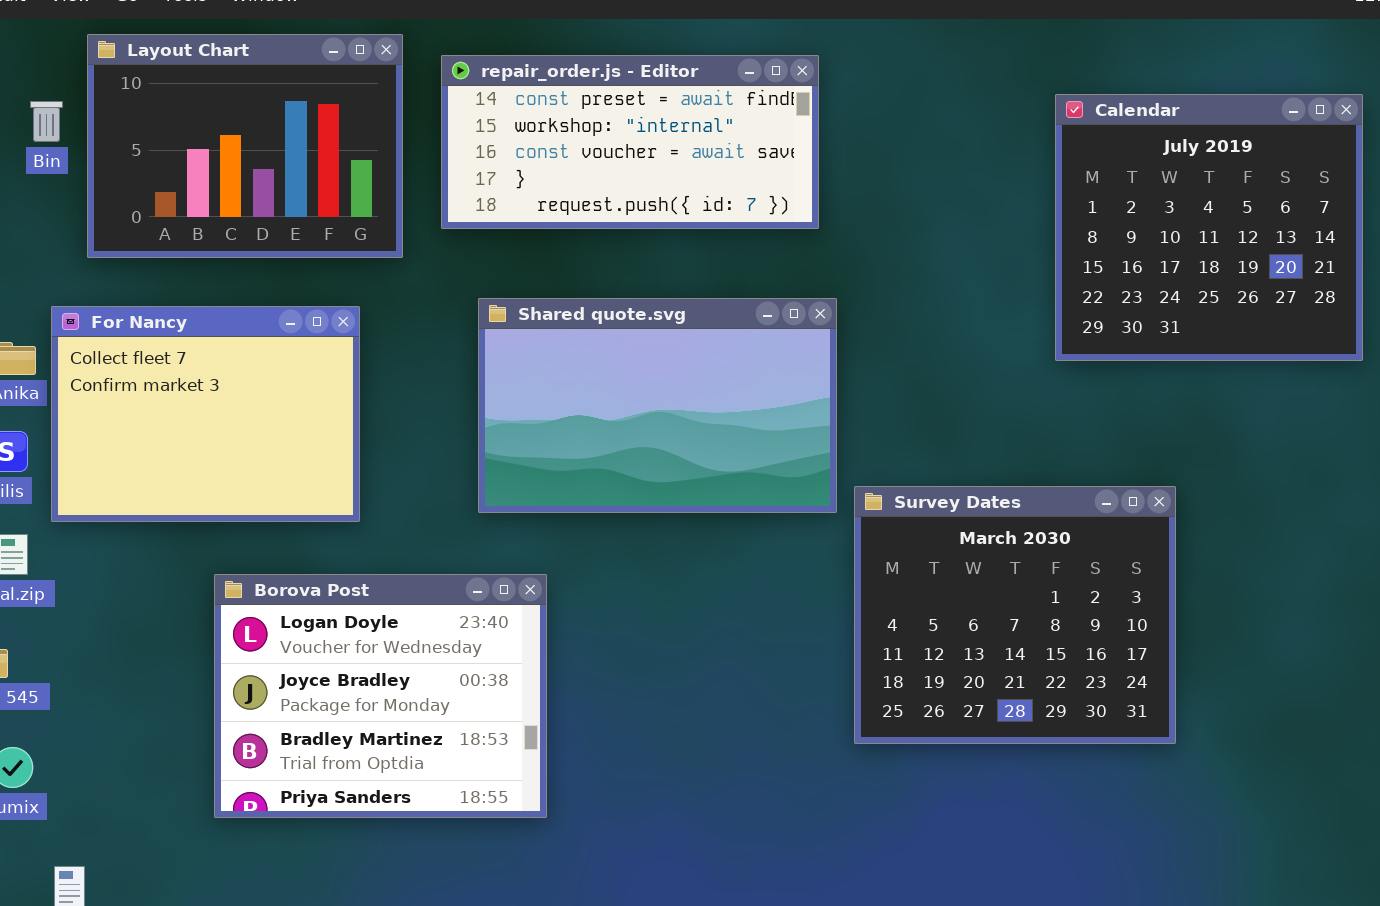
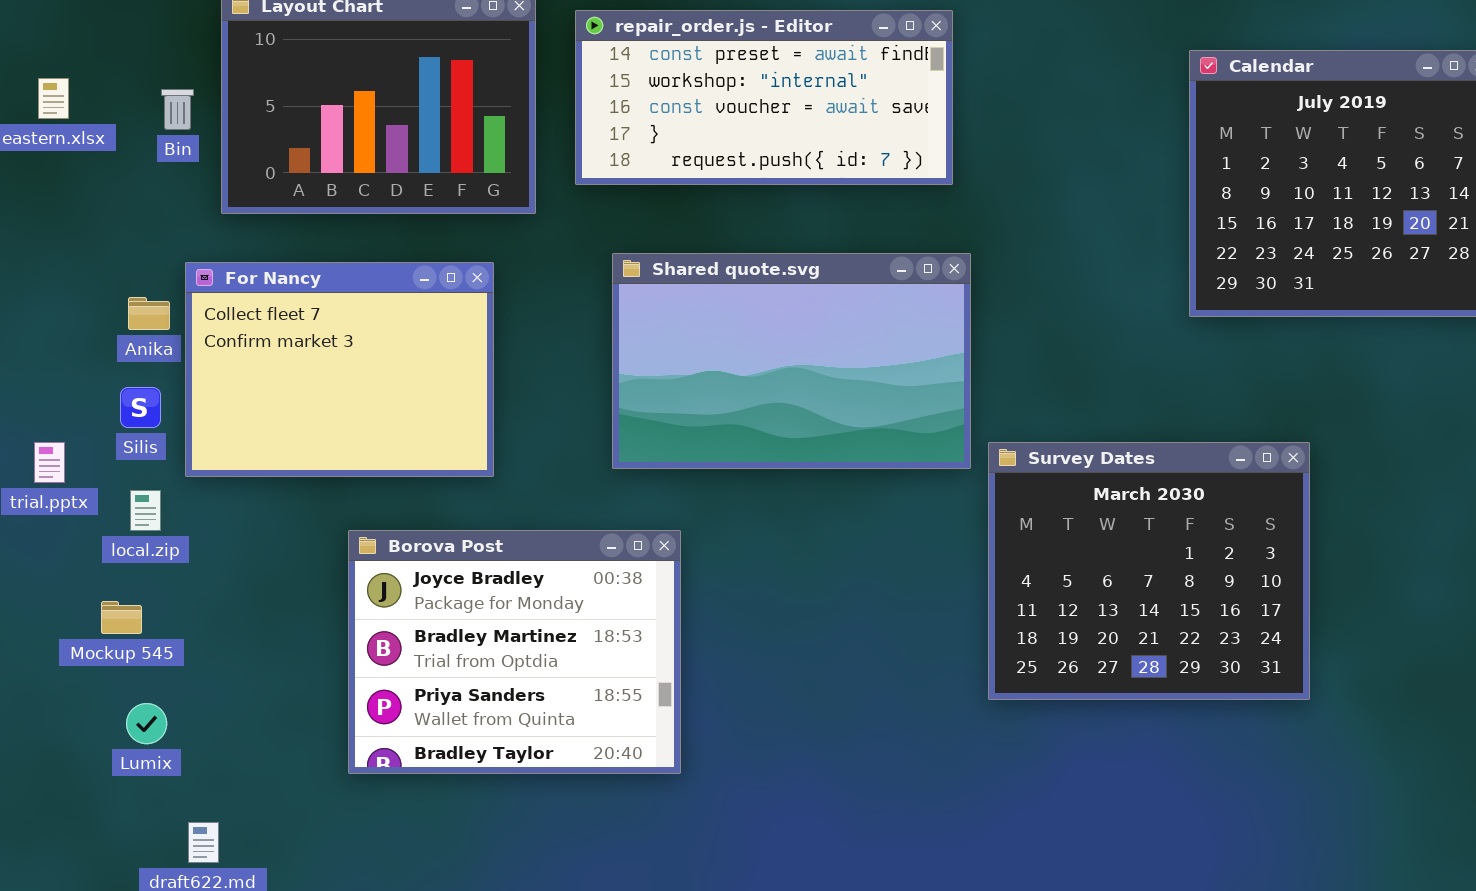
Bin: [30,101,63,142] -> [161,89,194,130], moved
Borova Post: [214,574,547,818] -> [348,530,681,774], scrolled down 1 row

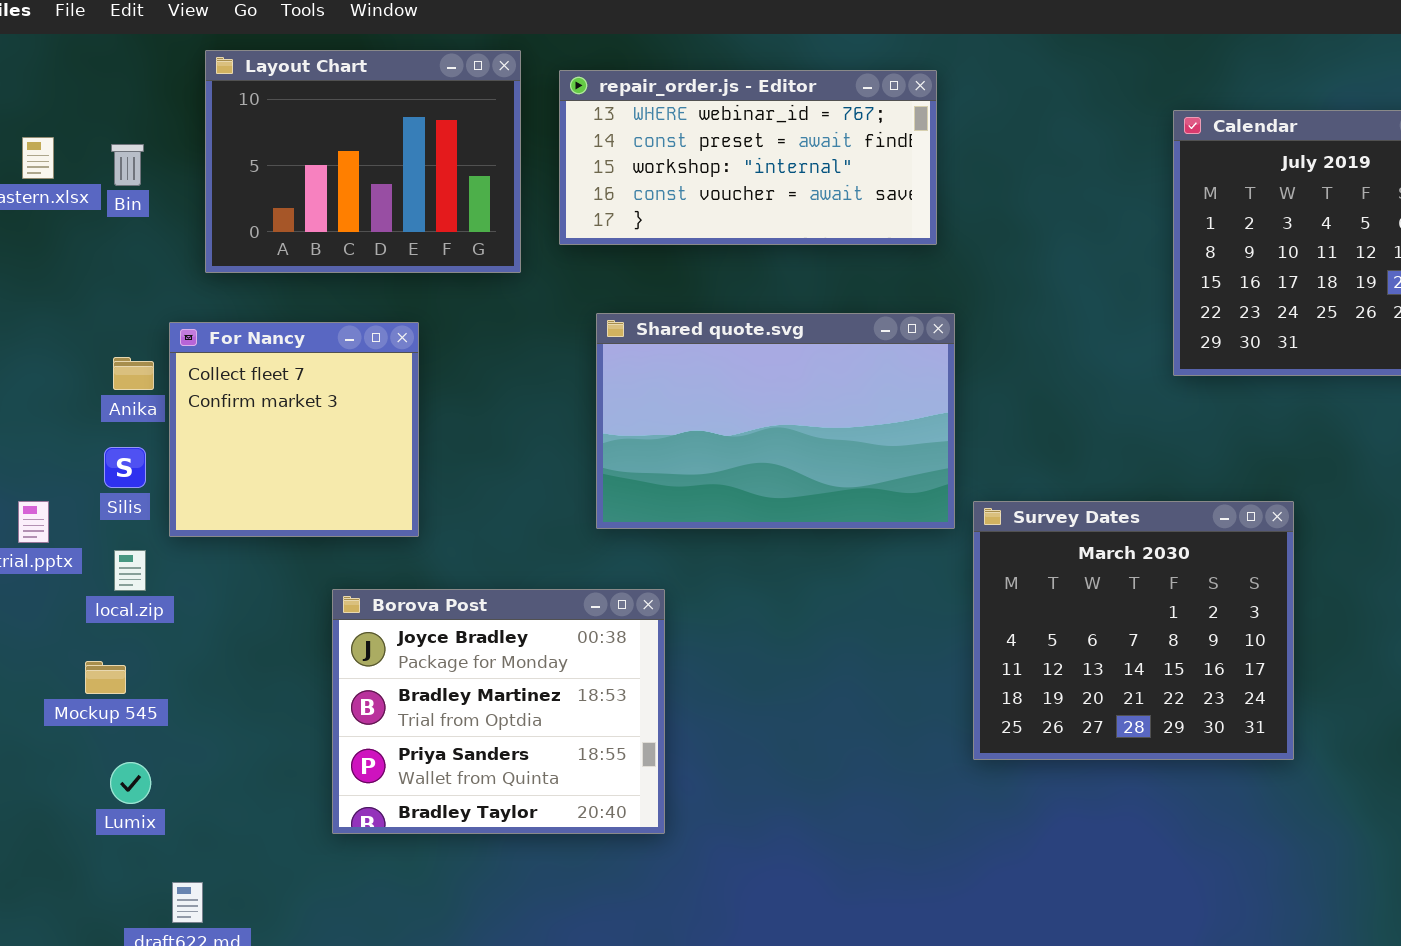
repair_order.js - Editor: [575,10,953,185] -> [559,70,937,245], scrolled up 1 row
Bin: [161,89,194,130] -> [111,144,144,186], moved
For Nancy: [185,262,494,477] -> [169,322,419,537], resized

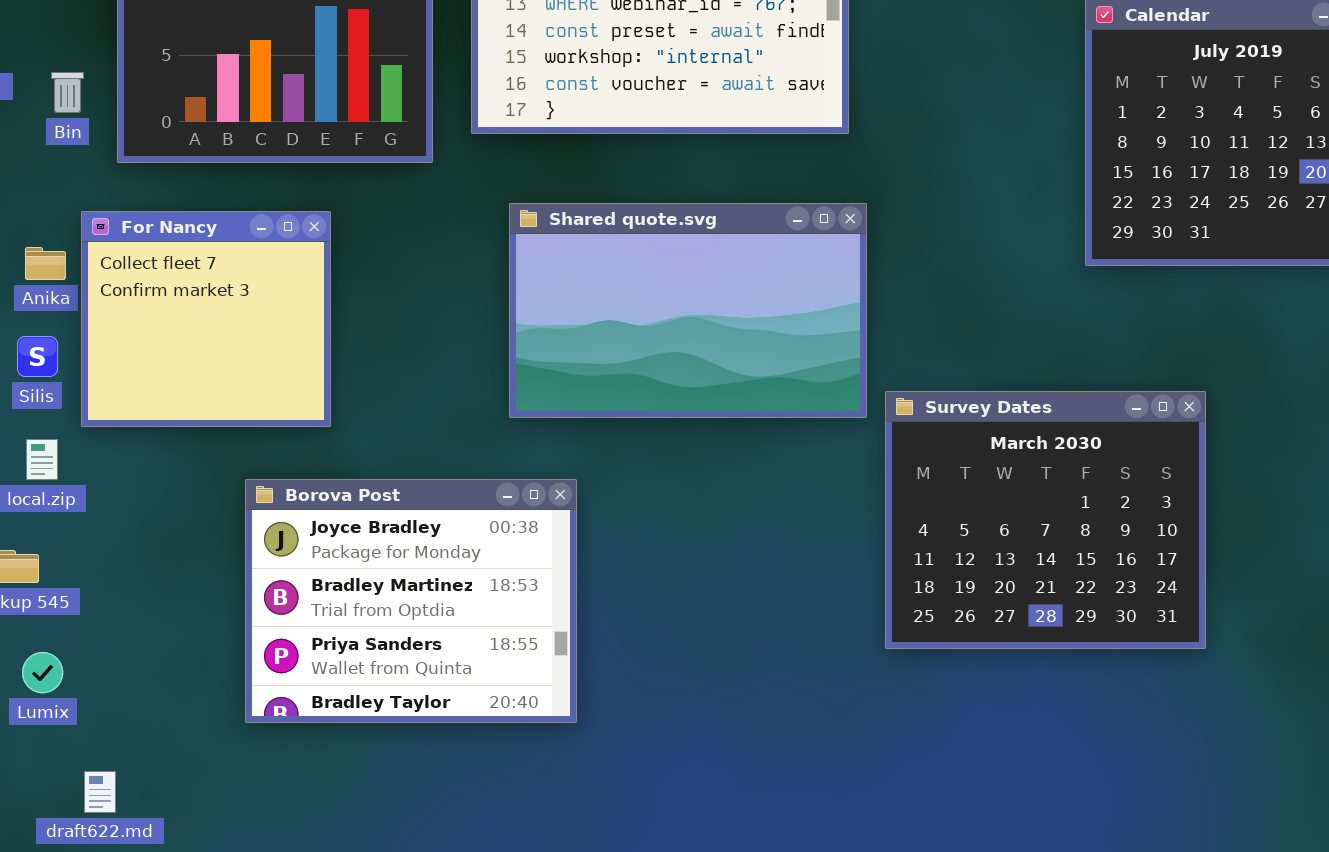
Bin: [111,144,144,186] -> [51,72,84,113], moved

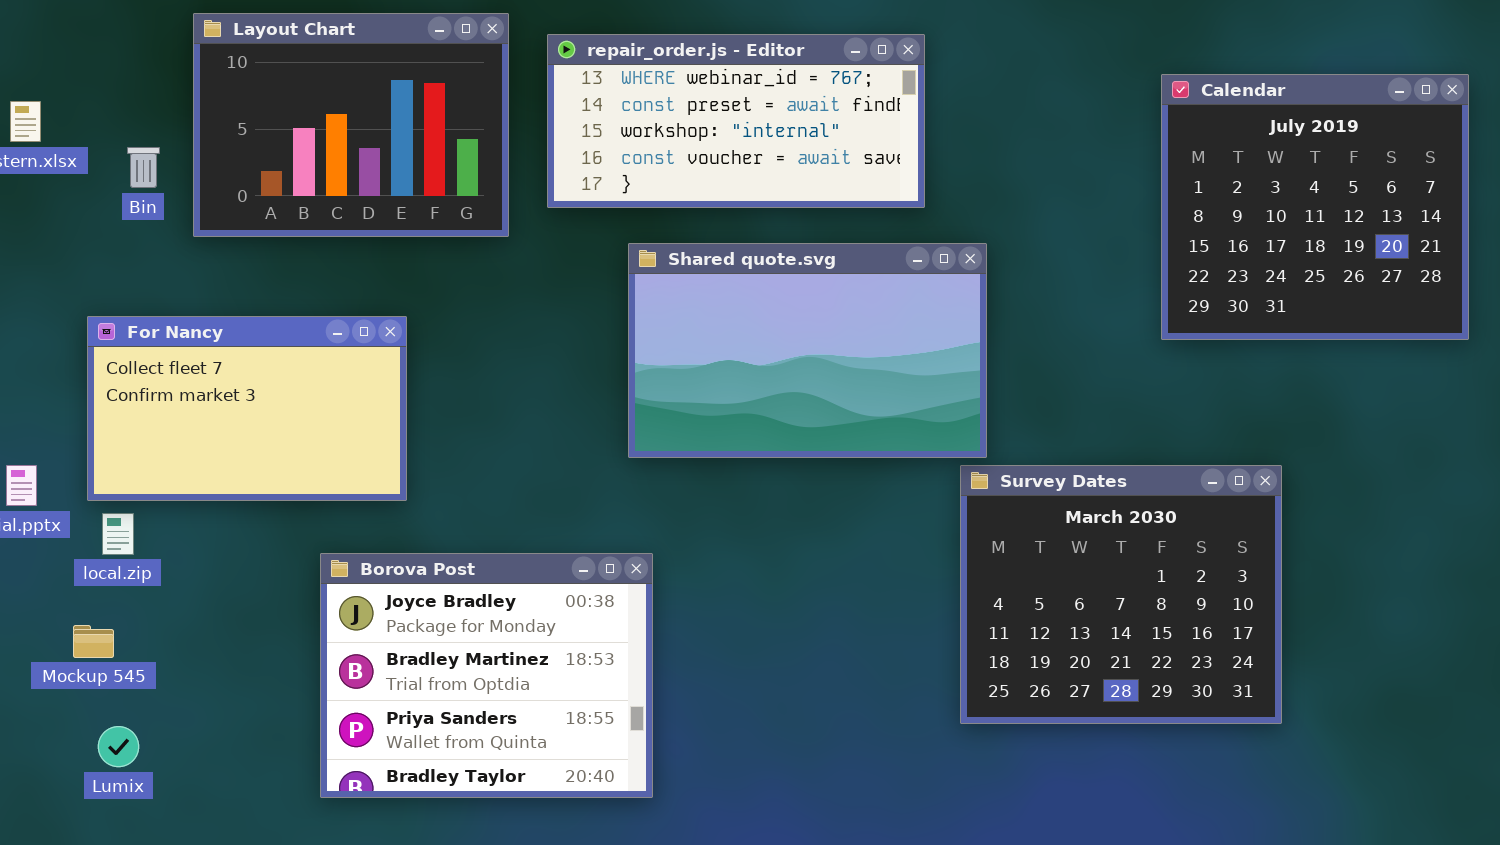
Shared quote.svg: [509,203,867,418] -> [628,243,987,458], moved
For Nancy: [81,211,331,427] -> [87,316,407,501], resized

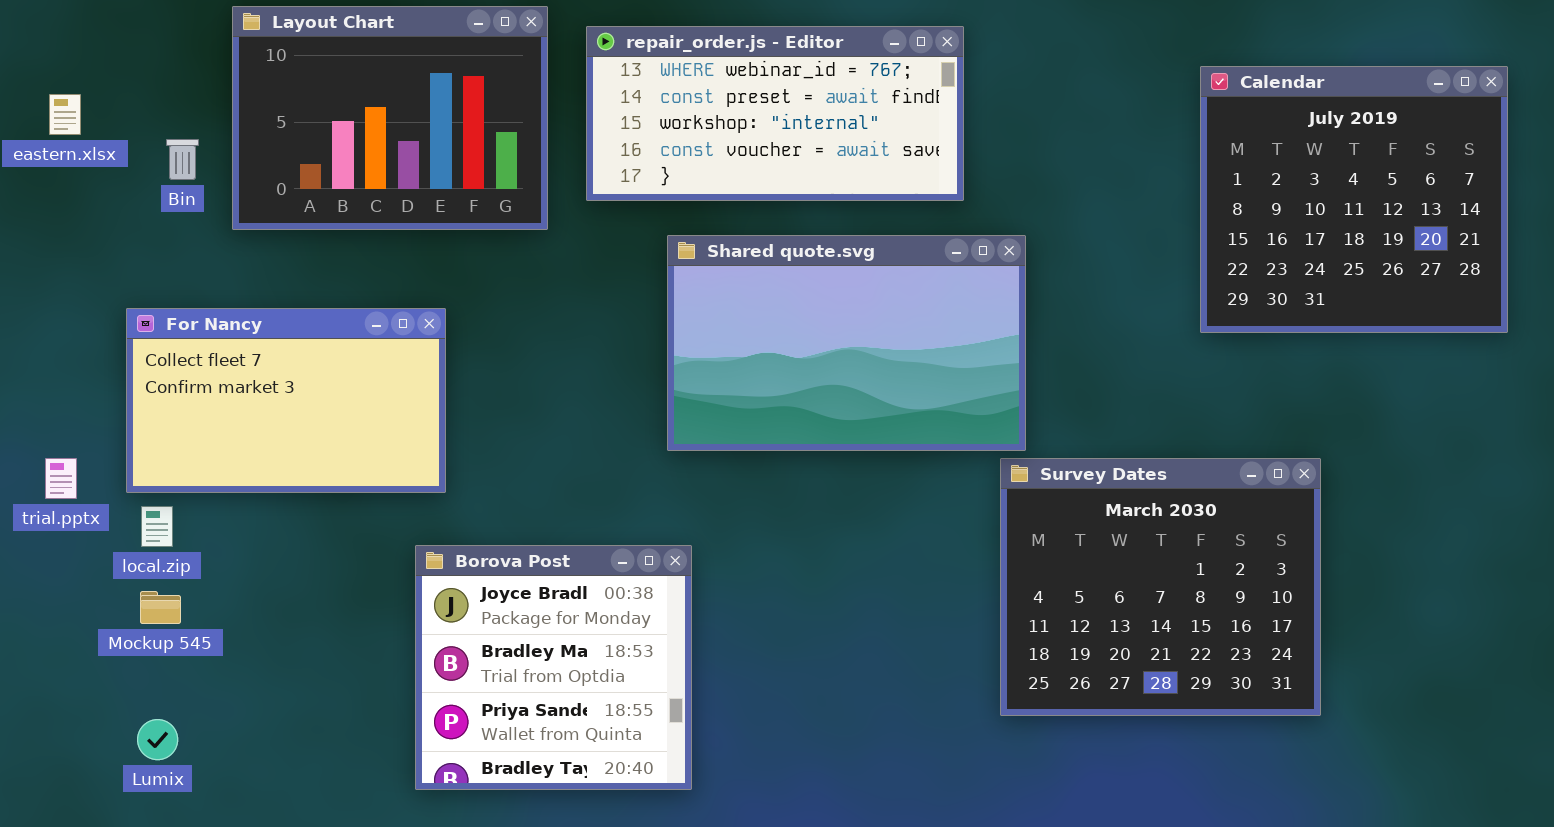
Borova Post: [320,553,653,798] -> [415,545,692,790], resized
Mockup 545: [73,625,114,658] -> [140,591,181,624], moved

